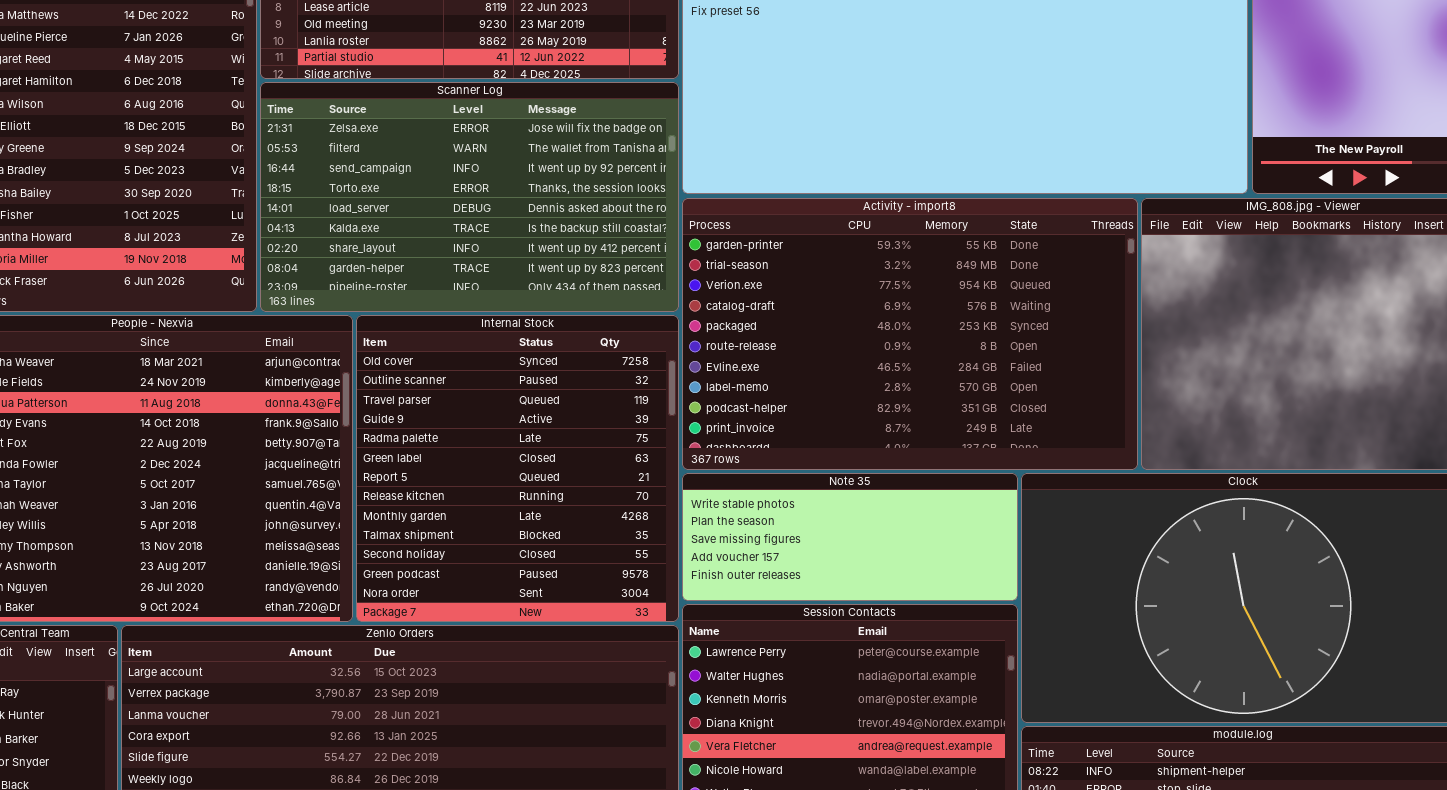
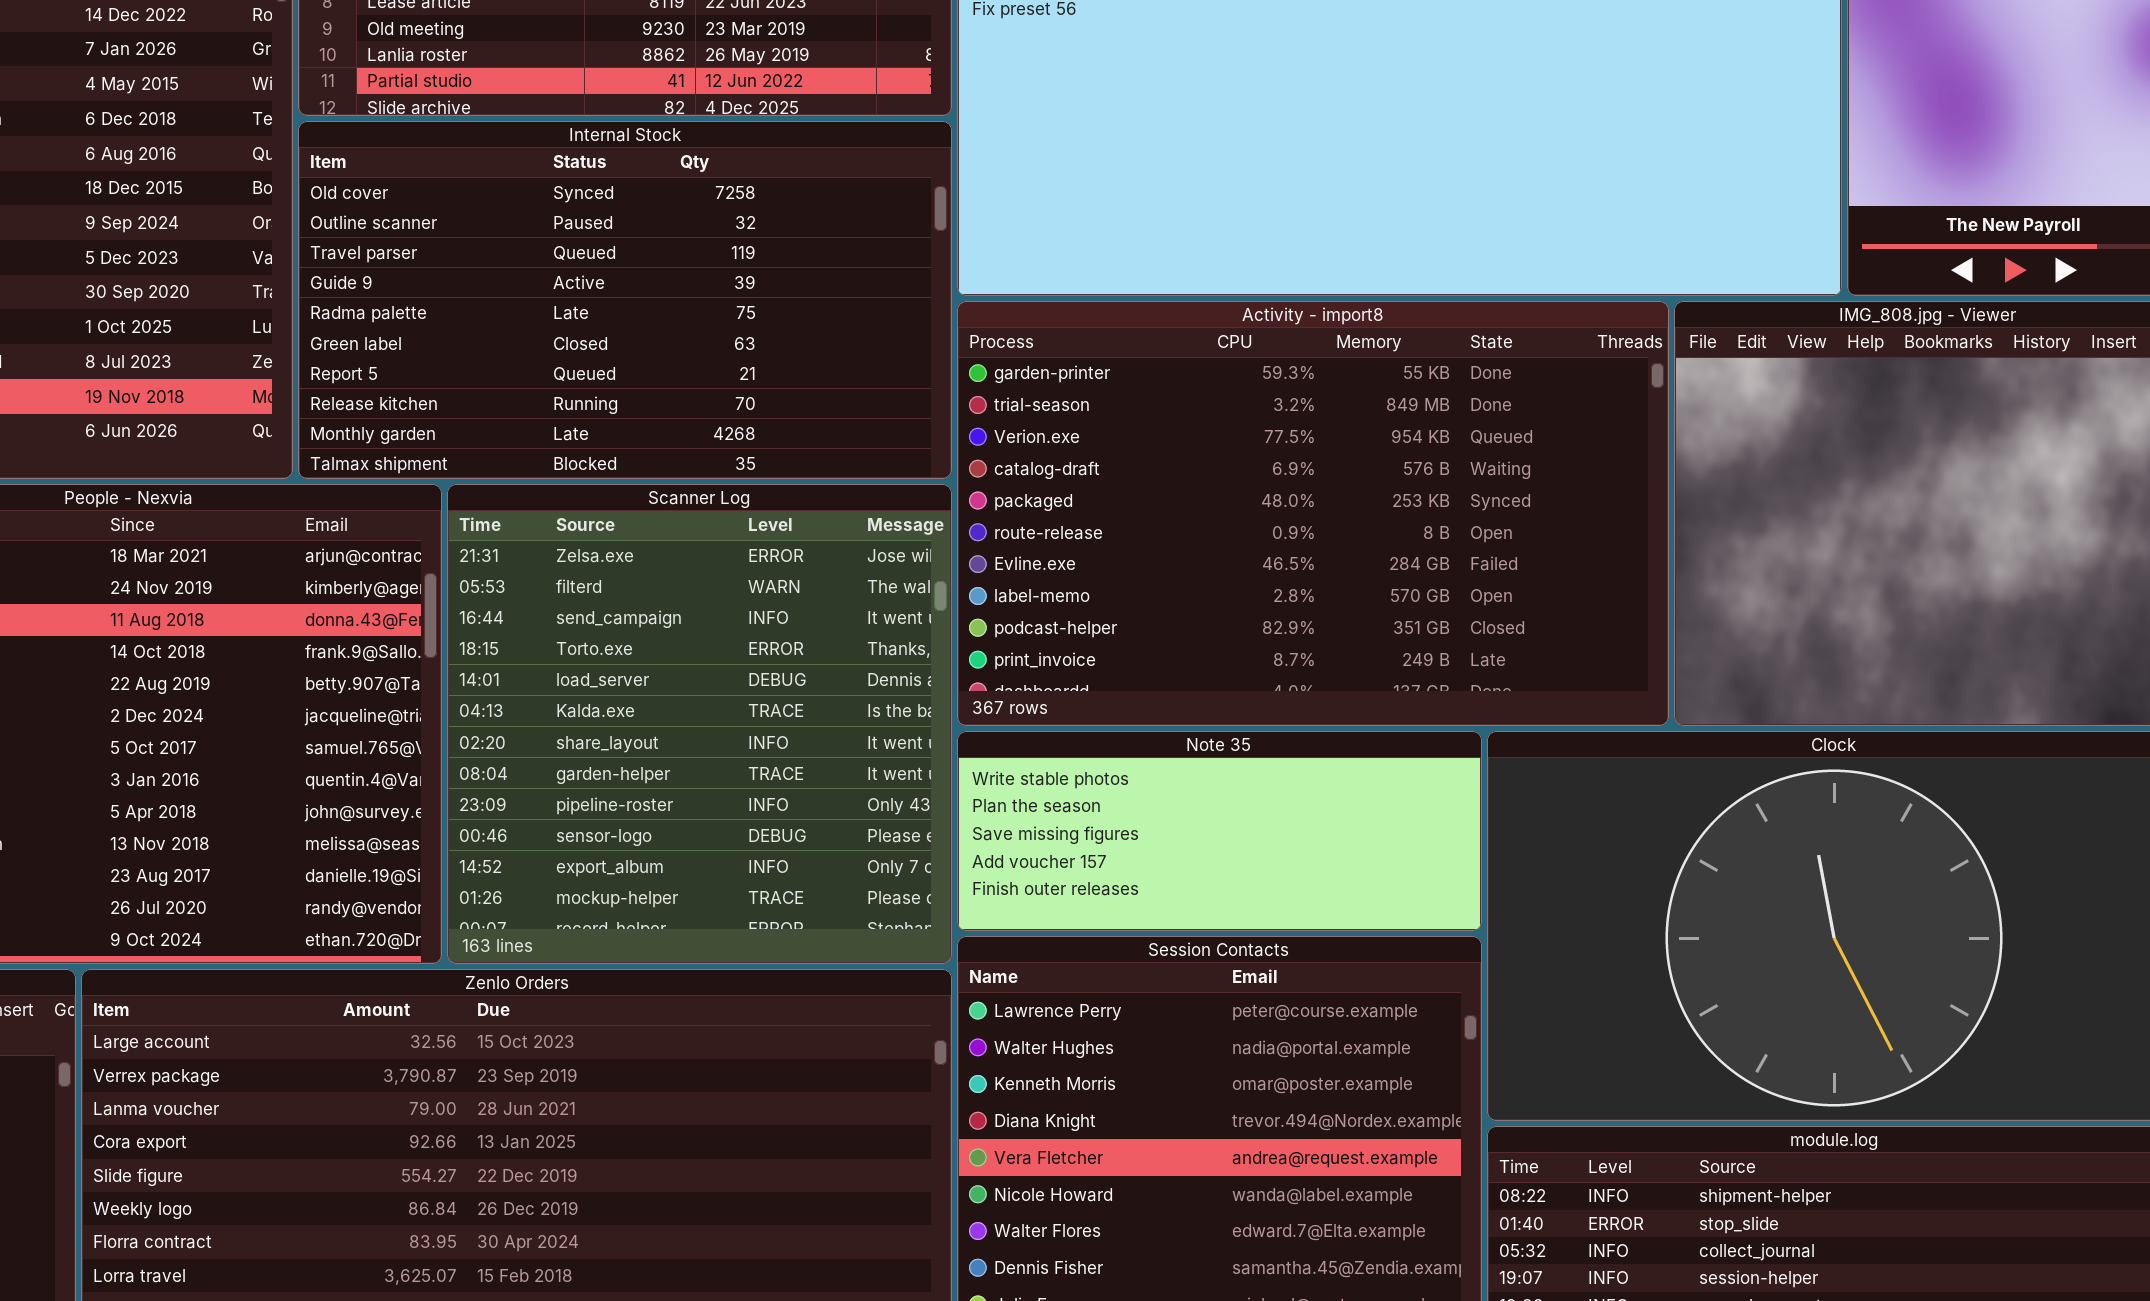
Scanner Log: [260,82,679,312] -> [447,484,952,964], moved, resized
Internal Stock: [356,315,679,622] -> [298,121,952,479], moved, resized

